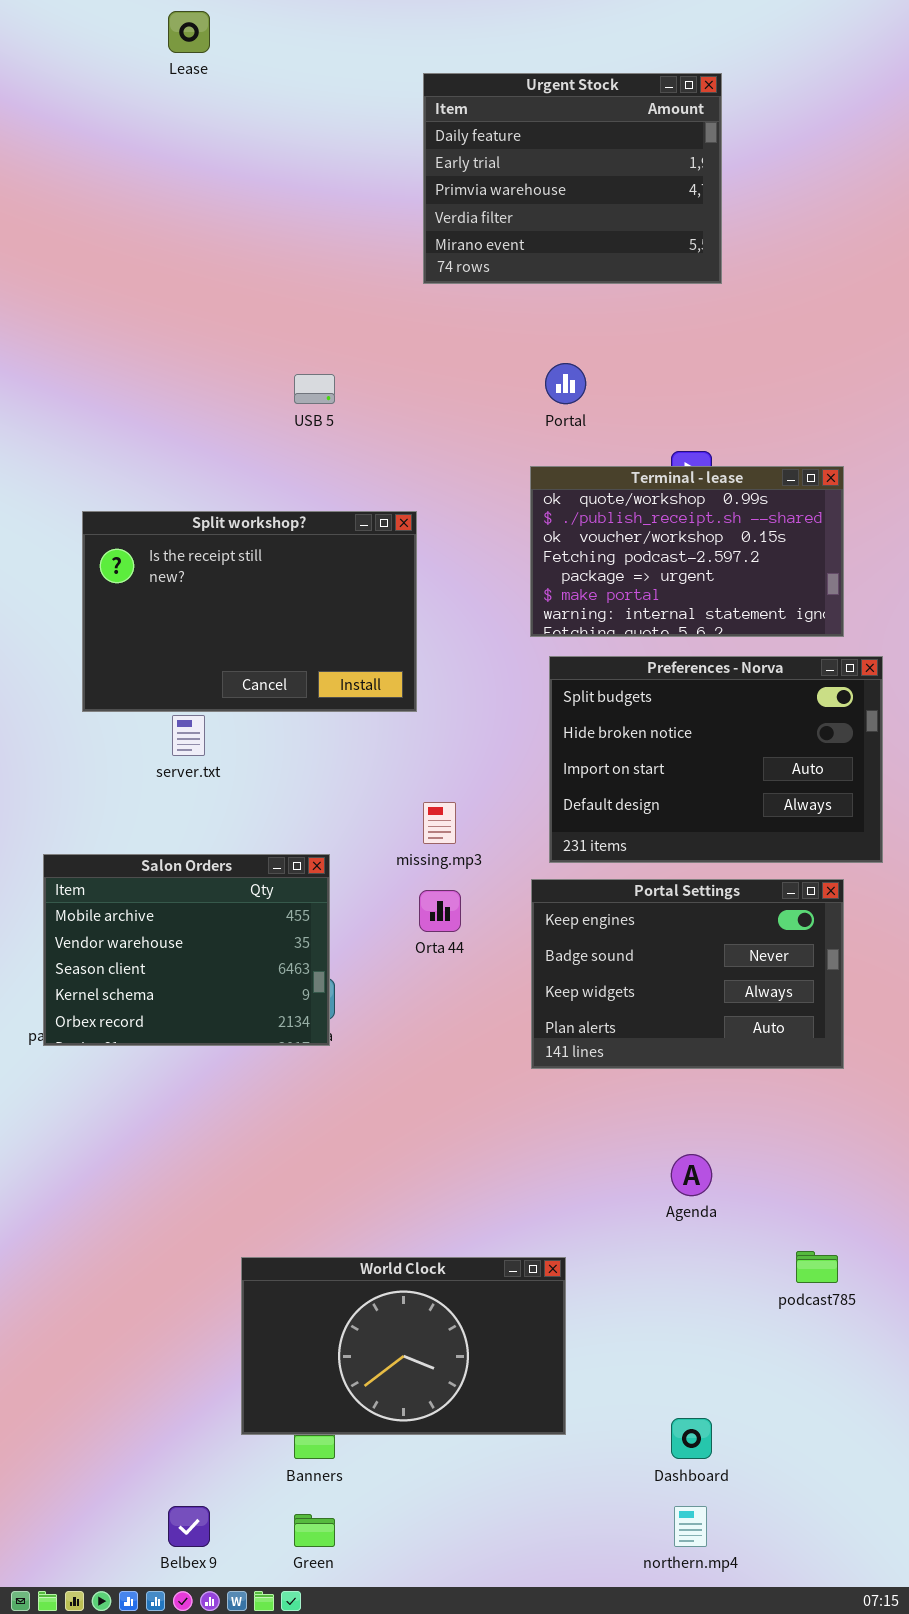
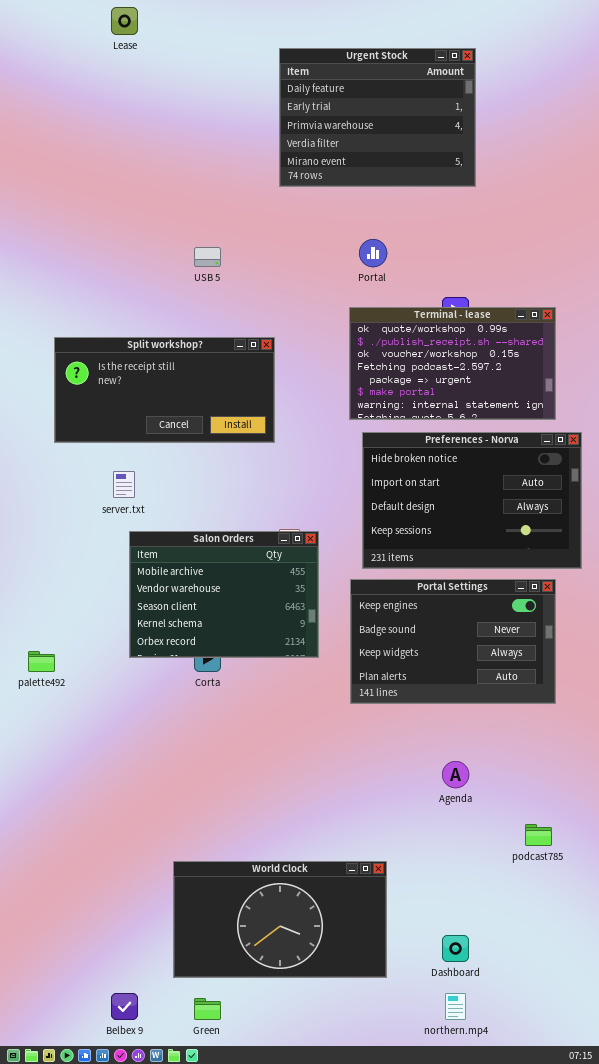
Split workshop?: [82,511,417,712] -> [54,337,275,443], resized
Preferences - Norva: [549,656,883,863] -> [362,432,582,569], scrolled down 1 row
Salon Orders: [43,854,330,1046] -> [129,531,319,658], moved
World Clock: [241,1257,566,1435] -> [173,861,387,978], moved

